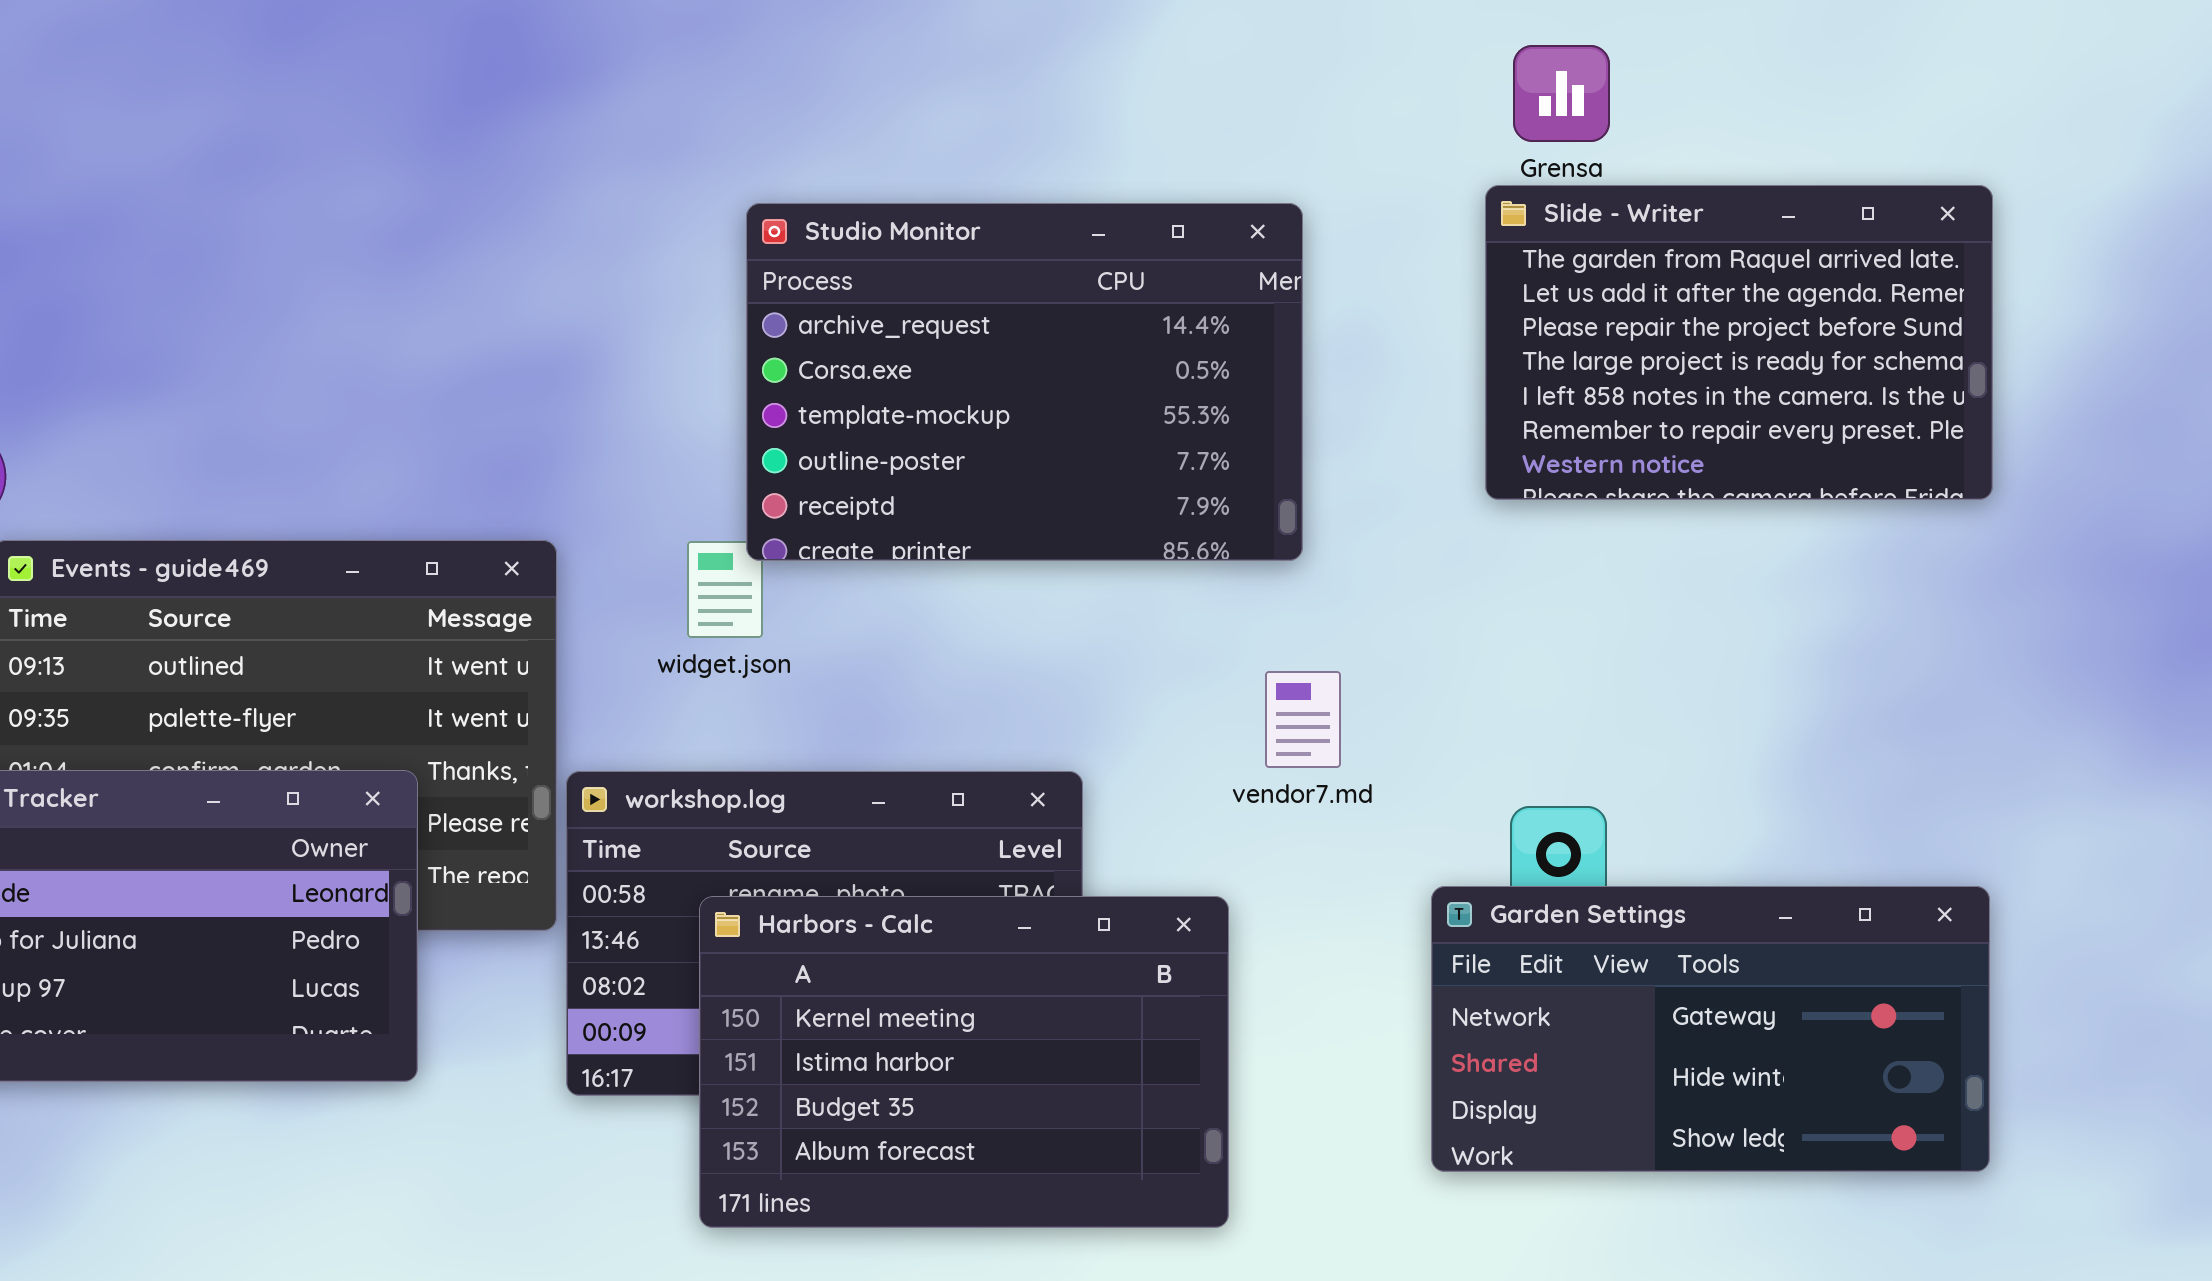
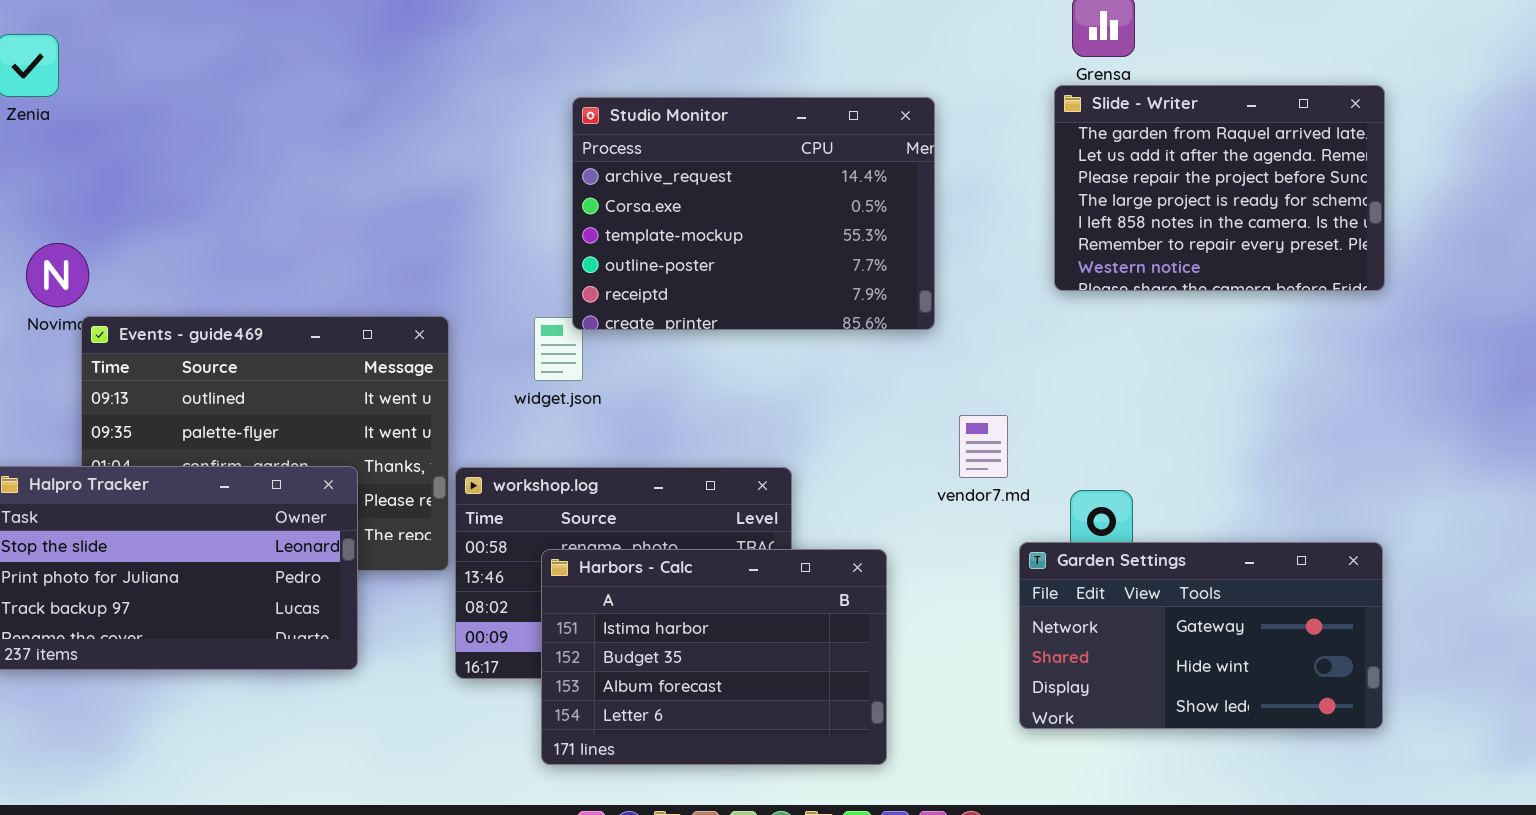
vendor7.md: [1265,671,1341,768] -> [959,415,1008,478], moved
Harbors - Calc: [699,896,1229,1228] -> [541,549,887,765], scrolled down 1 row

